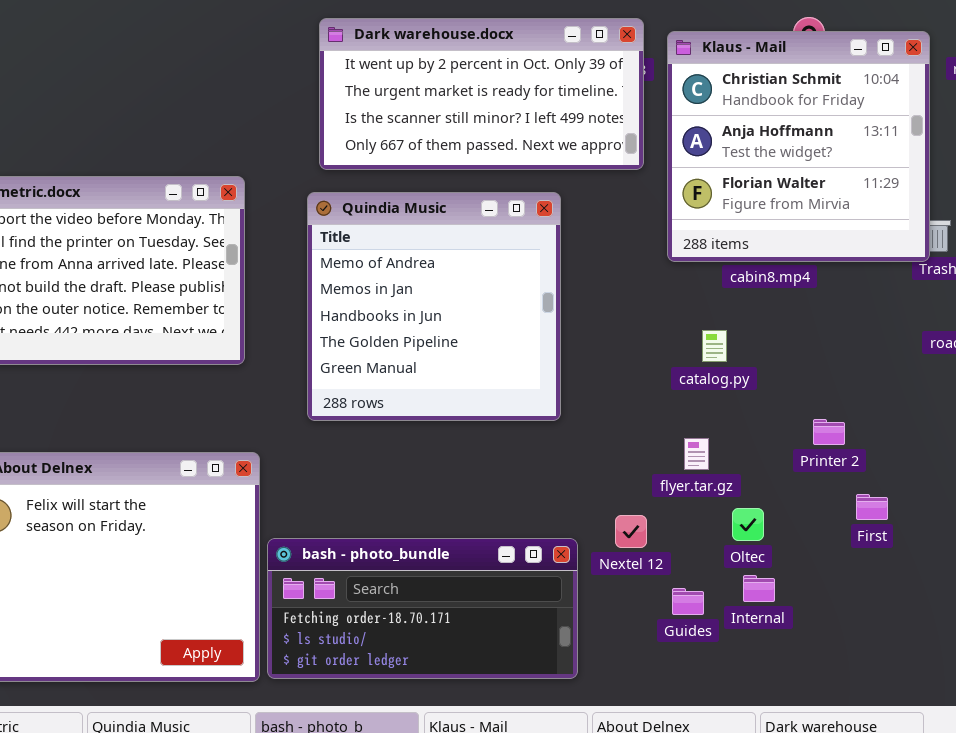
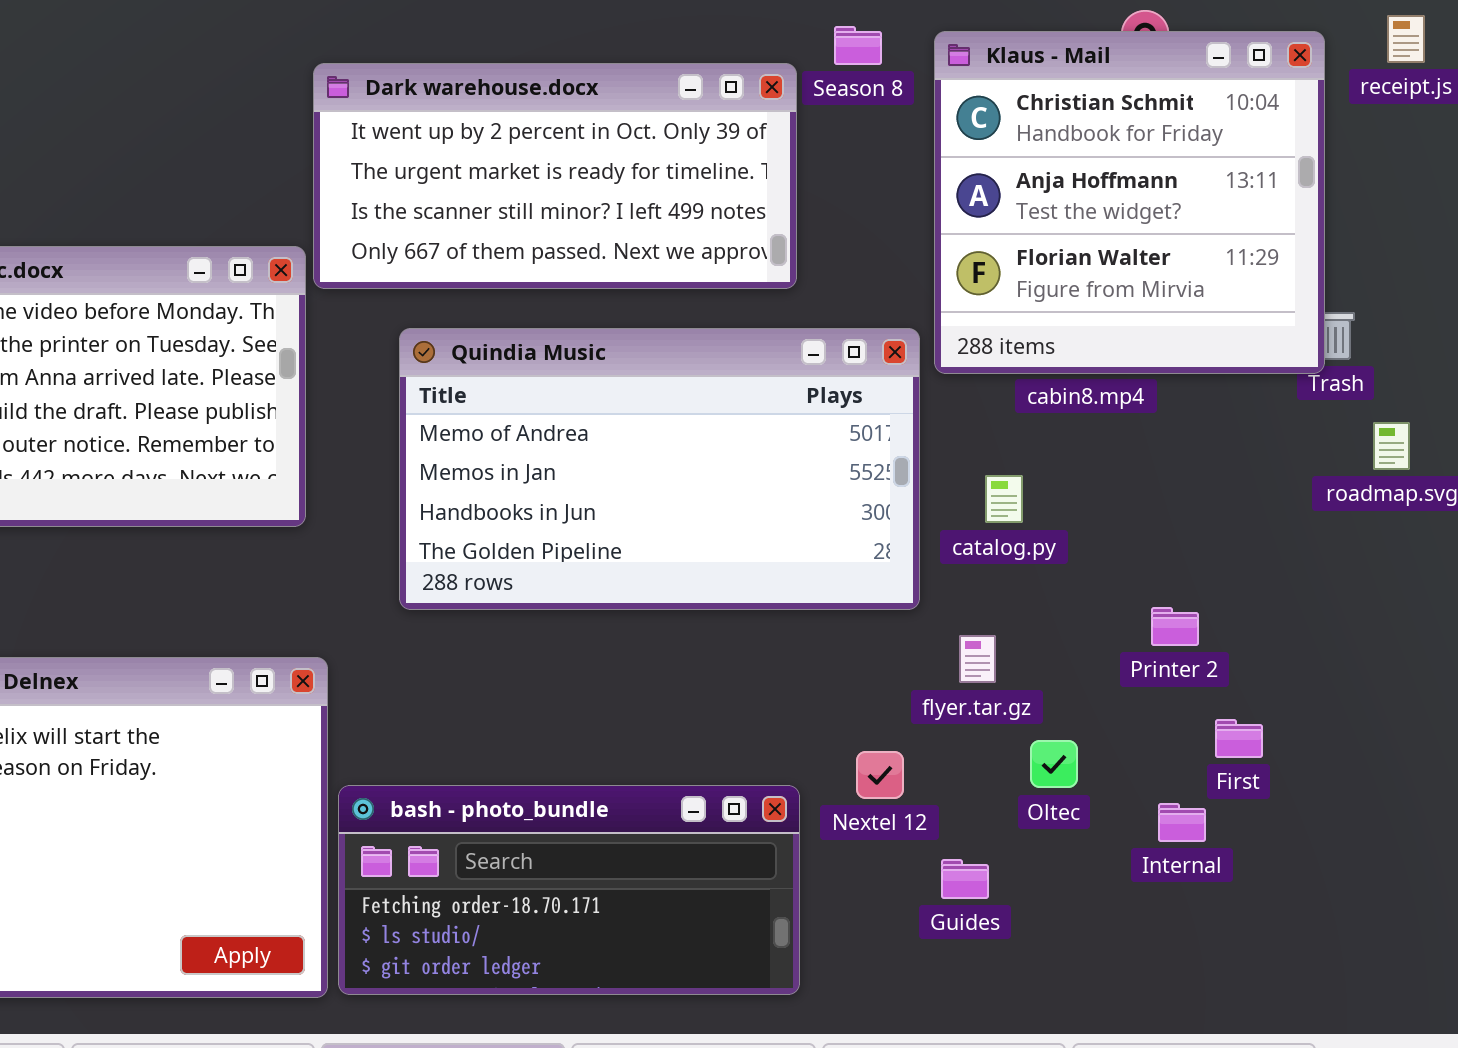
Dark warehouse.docx: [319,18,644,170] -> [313,63,797,289], moved
Quindia Music: [307,192,561,421] -> [399,328,920,610], resized
Internal: [743,575,775,602] -> [1158,803,1206,842], moved

